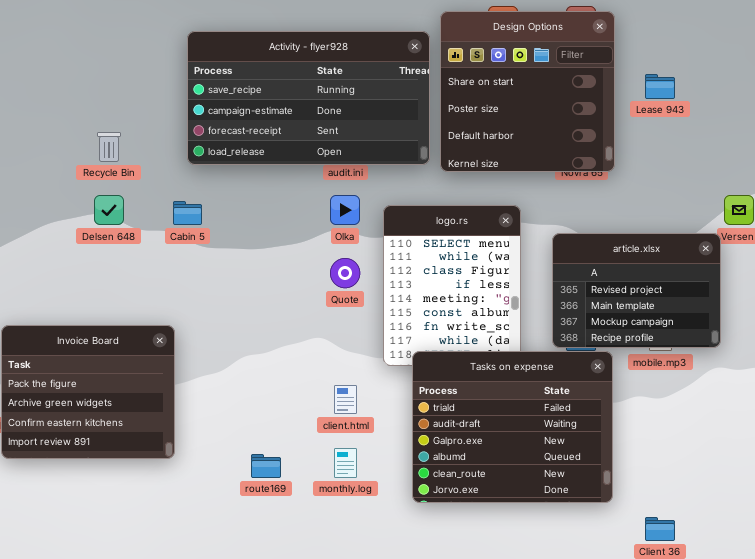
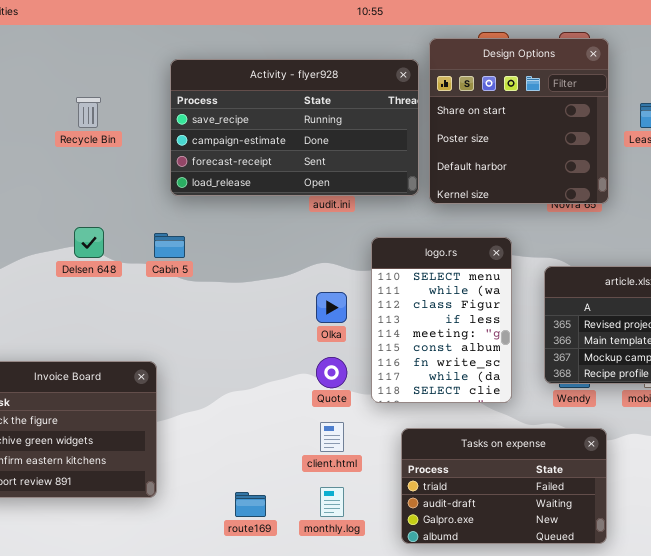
Recycle Bin: [97,132,121,162] -> [76,97,101,128], moved
Olka: [330,195,360,225] -> [316,292,347,323], moved
Quote: [330,258,360,288] -> [316,357,347,388], moved
Tasks on expense: [412,351,613,503] -> [401,428,607,544], resized

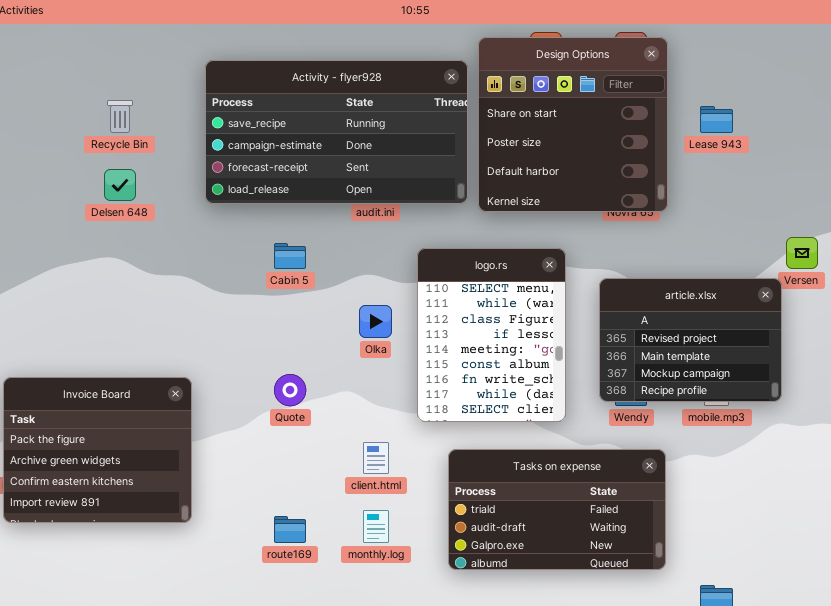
Delsen 648: [74,227,104,258] -> [104,169,136,201], moved
Cabin 5: [154,233,185,258] -> [274,243,306,269], moved
Quote: [316,357,347,388] -> [274,374,306,406], moved

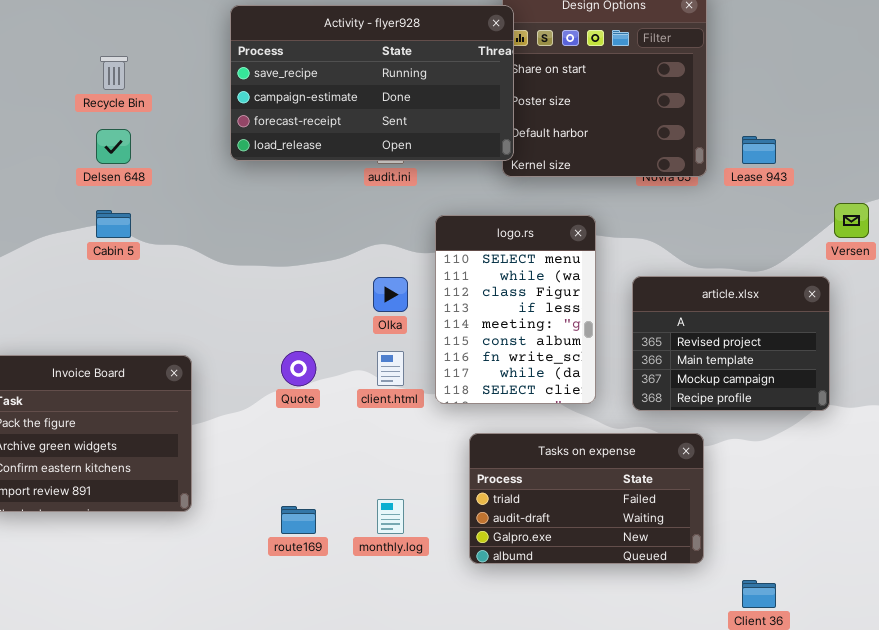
Activity - flyer928: [205,60,468,204] -> [230,5,514,161], moved
Lease 943: [700,106,733,133] -> [742,136,776,164], moved
Cabin 5: [274,243,306,269] -> [96,210,131,238], moved
article.xlsx: [599,278,782,402] -> [632,276,830,411], moved
client.html: [363,442,389,474] -> [377,351,404,386], moved

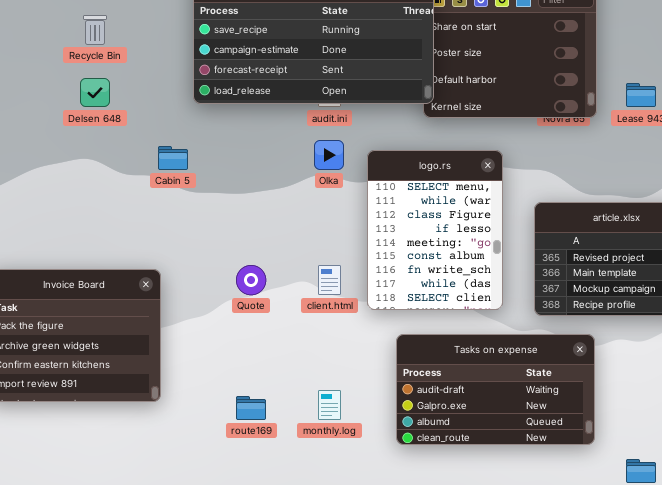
Cabin 5: [96,210,131,238] -> [158,146,188,170], moved
Olka: [373,277,408,312] -> [314,140,344,170], moved
Tasks on expense: [469,433,704,564] -> [396,334,595,445], scrolled down 1 row

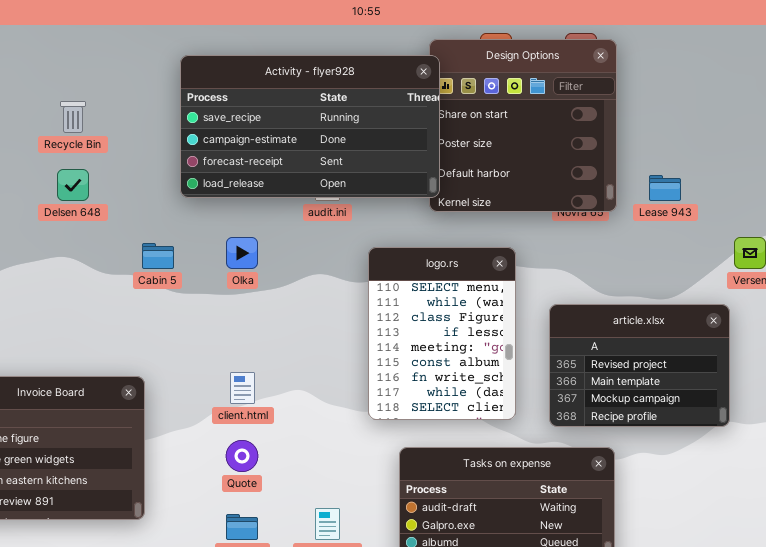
Olka: [314,140,344,170] -> [226,237,258,269], moved
Quote: [236,265,266,295] -> [226,440,258,472], moved
client.html: [318,265,341,295] -> [230,372,255,404], moved

